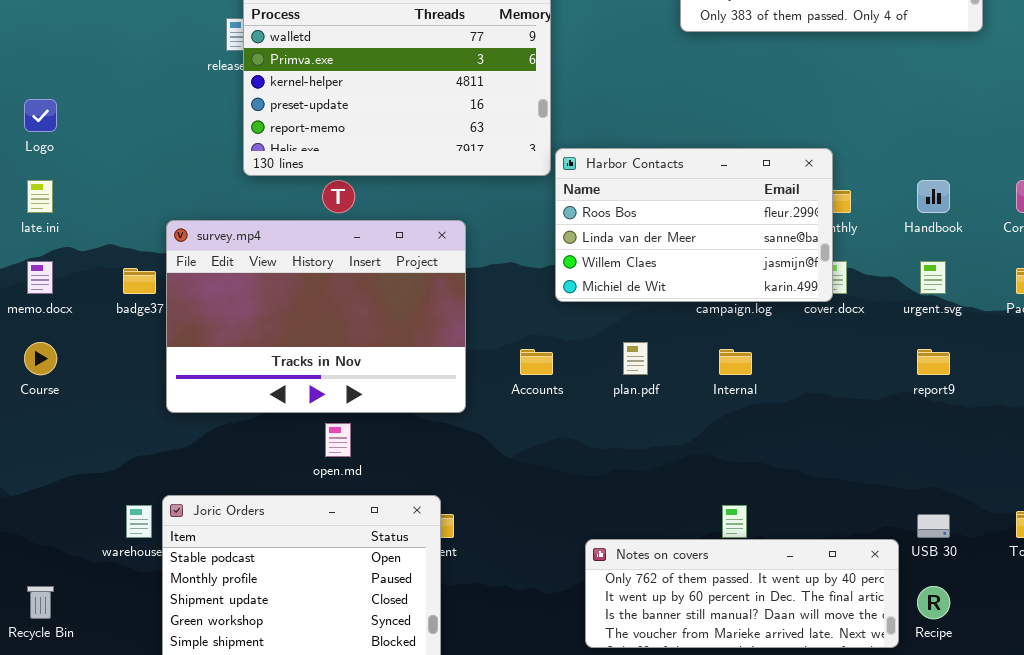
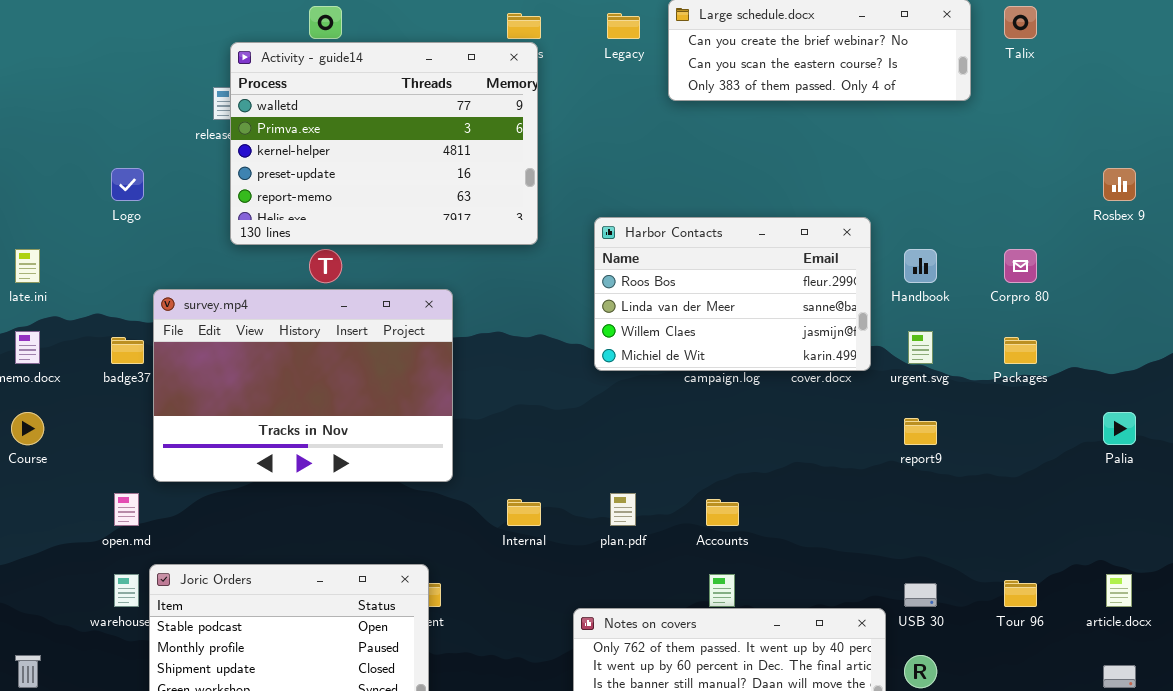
Logo: [24,99,57,132] -> [111,168,144,201], moved
Harbor Contacts: [555,148,833,302] -> [594,217,871,371], moved
plan.pdf: [623,342,648,375] -> [610,493,636,526], moved
Accounts: [520,349,553,375] -> [706,499,739,526], moved
Internal: [719,349,752,375] -> [507,499,541,526], moved
open.md: [325,423,351,457] -> [114,493,139,526], moved

